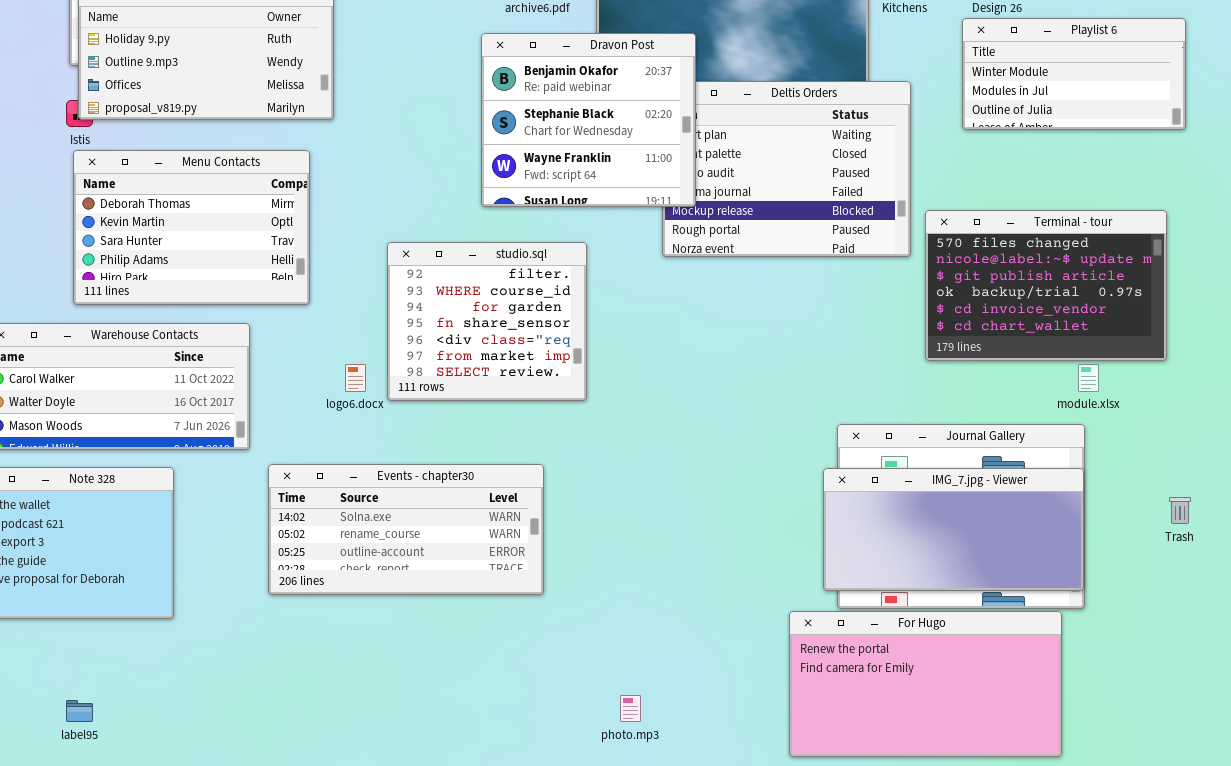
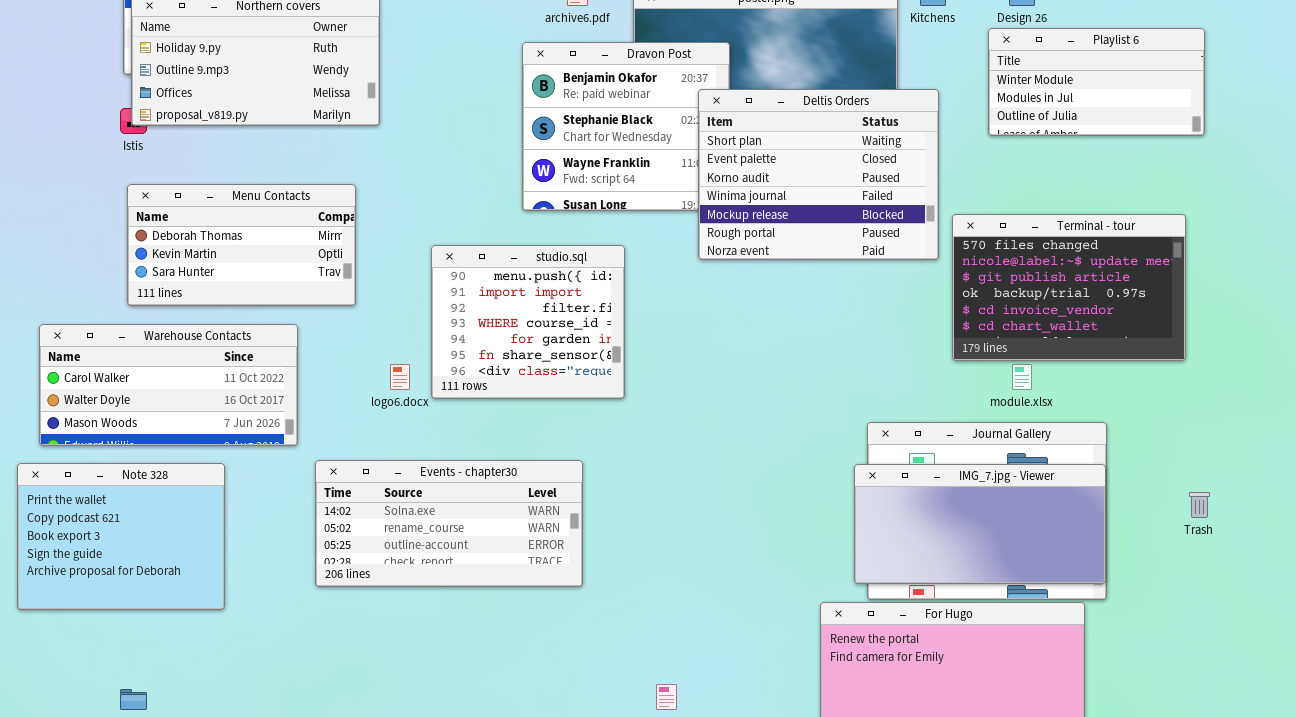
Deltis Orders: [662,81,911,257] -> [698,89,939,260], raised
Menu Contacts: [73,150,310,305] -> [127,184,356,306], resized
studio.sql: [387,242,587,401] -> [431,245,625,399], scrolled up 2 rows
module.xlsx: [1078,364,1099,392] -> [1012,364,1032,390], moved

